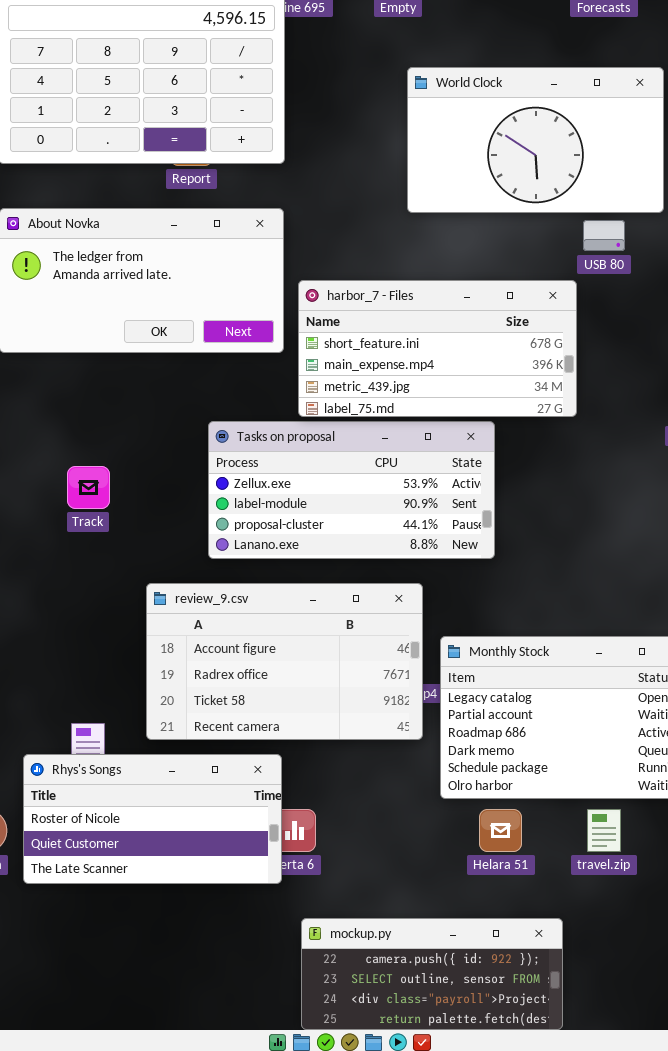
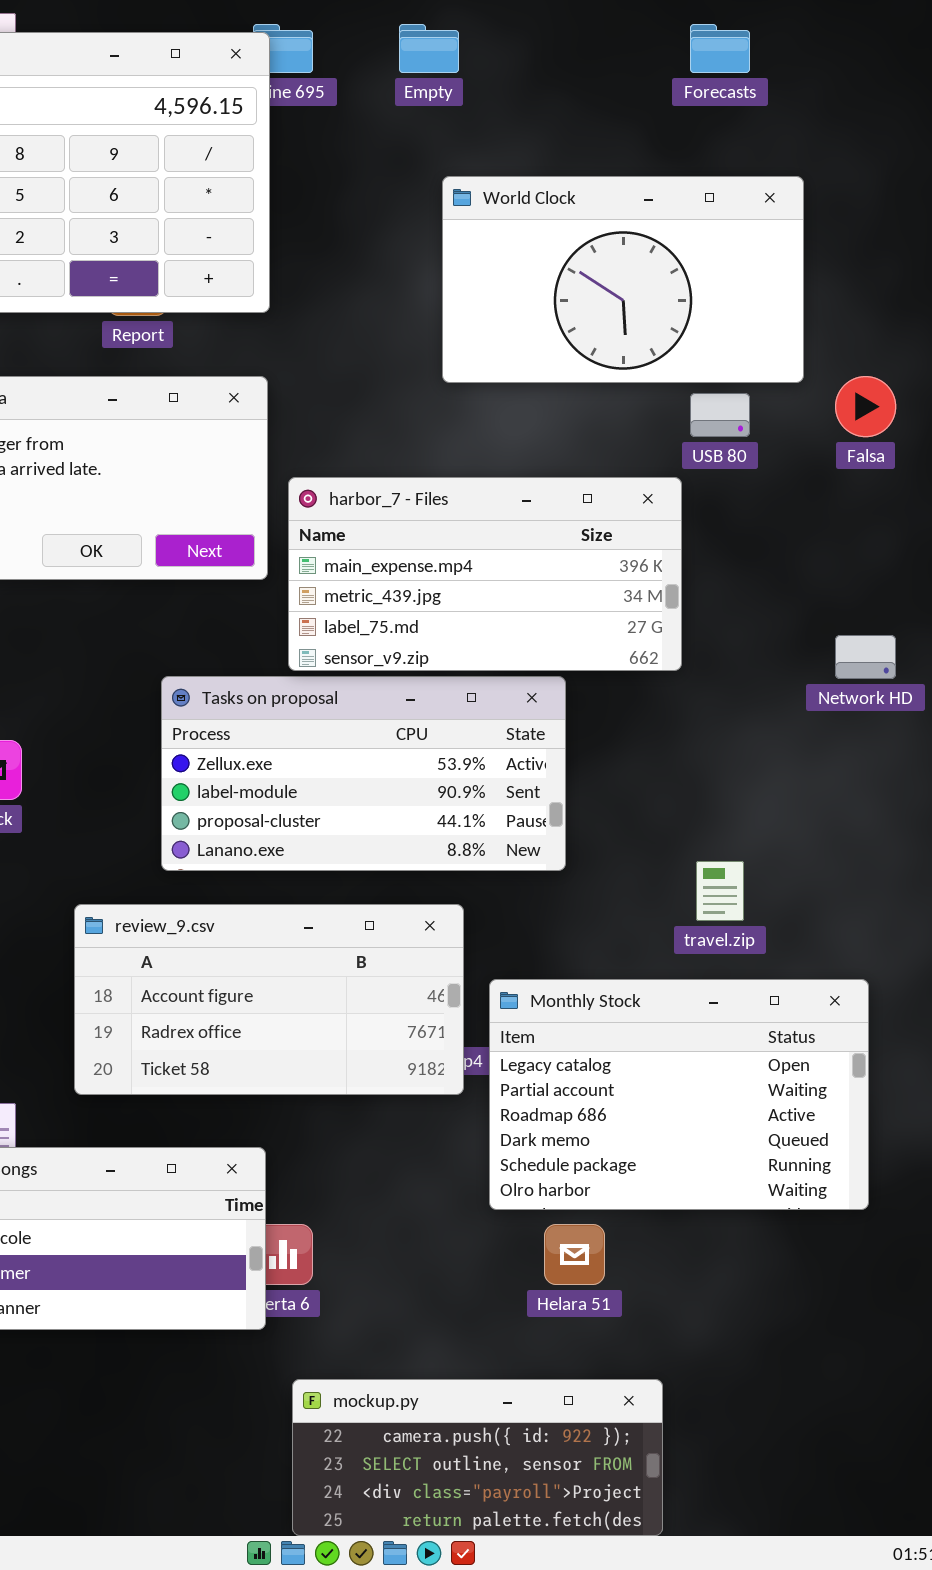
harbor_7 - Files: [298,280,577,417] -> [288,477,682,671], scrolled down 1 row
review_9.csv: [146,583,423,740] -> [74,904,464,1095], resized
travel.zip: [587,809,621,852] -> [696,861,744,921], moved

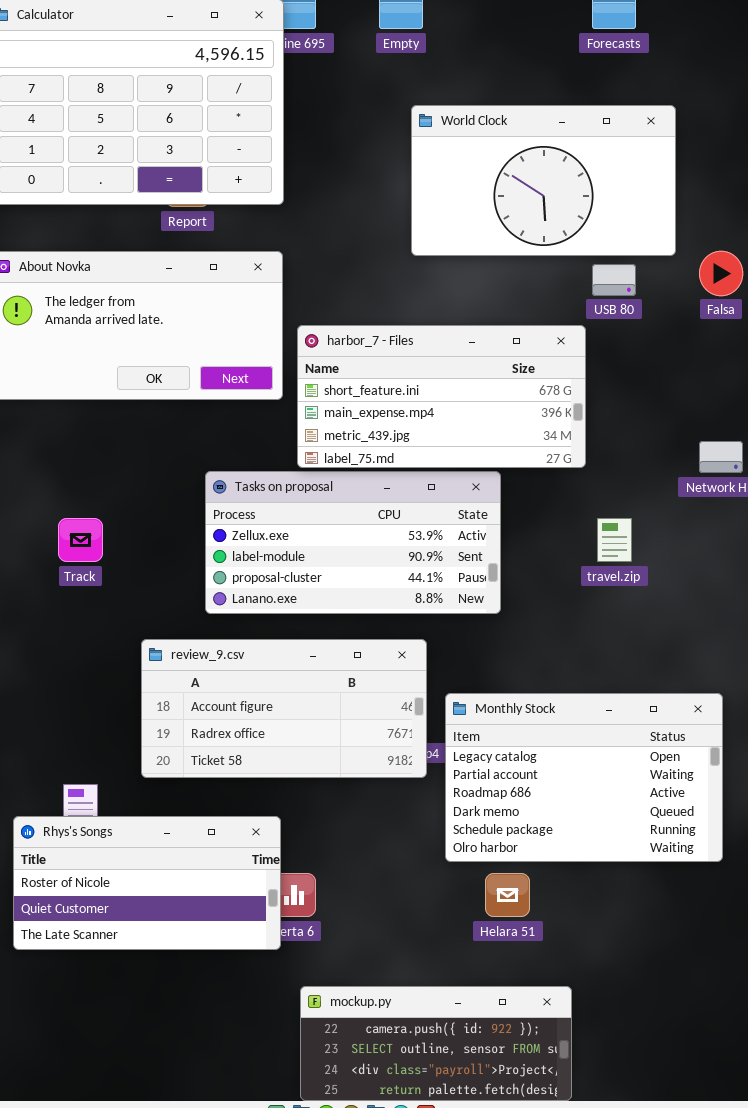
harbor_7 - Files: [288,477,682,671] -> [297,325,586,468], scrolled up 1 row
travel.zip: [696,861,744,921] -> [597,518,632,562], moved

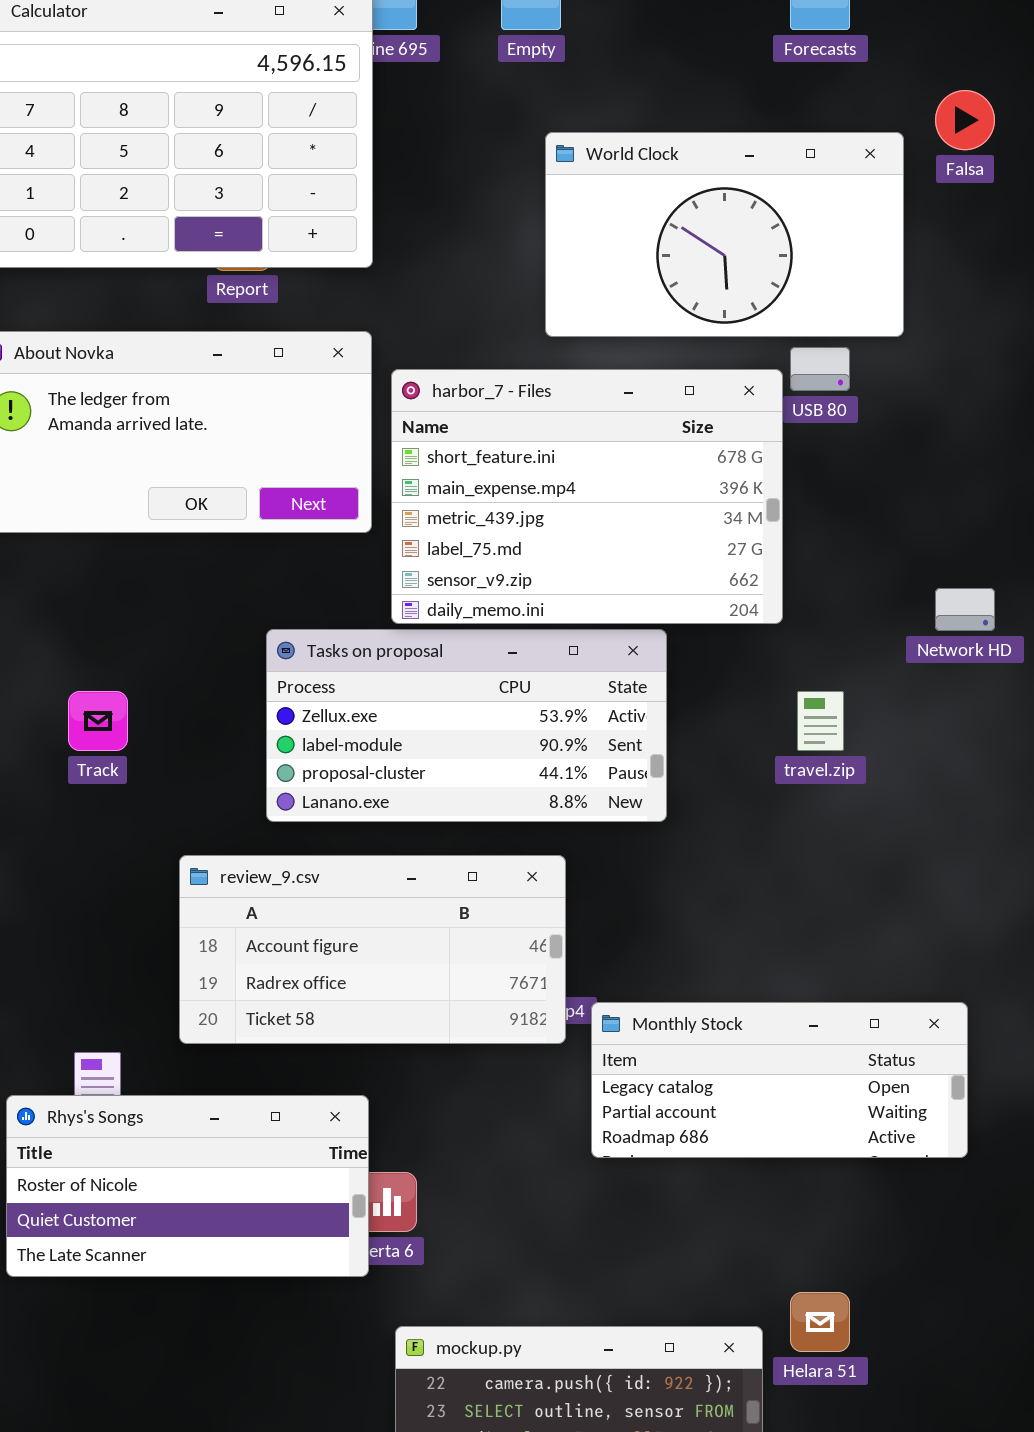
Falsa: [699,251,743,296] -> [935,90,995,150], moved
harbor_7 - Files: [297,325,586,468] -> [391,369,783,624], resized
Monthly Stock: [445,693,723,862] -> [591,1002,968,1158], resized
Helara 51: [485,873,530,917] -> [790,1292,850,1352], moved

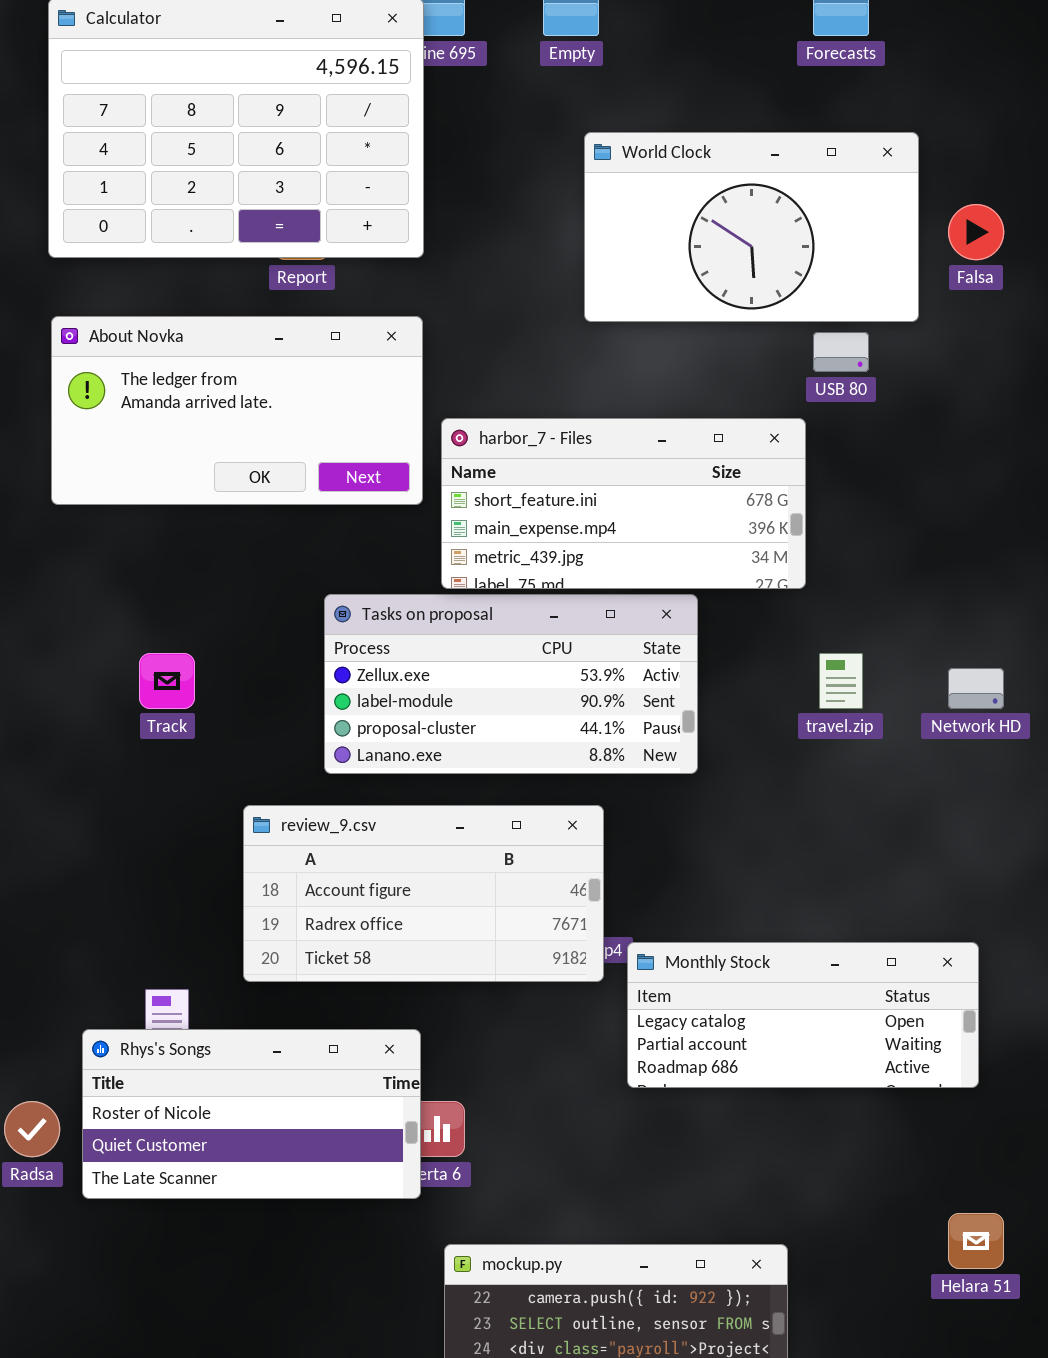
Falsa: [935,90,995,150] -> [948,204,1004,260], moved
harbor_7 - Files: [391,369,783,624] -> [441,418,806,589], resized
Network HD: [935,588,995,631] -> [948,668,1004,709], moved
Helara 51: [790,1292,850,1352] -> [948,1213,1004,1269], moved

